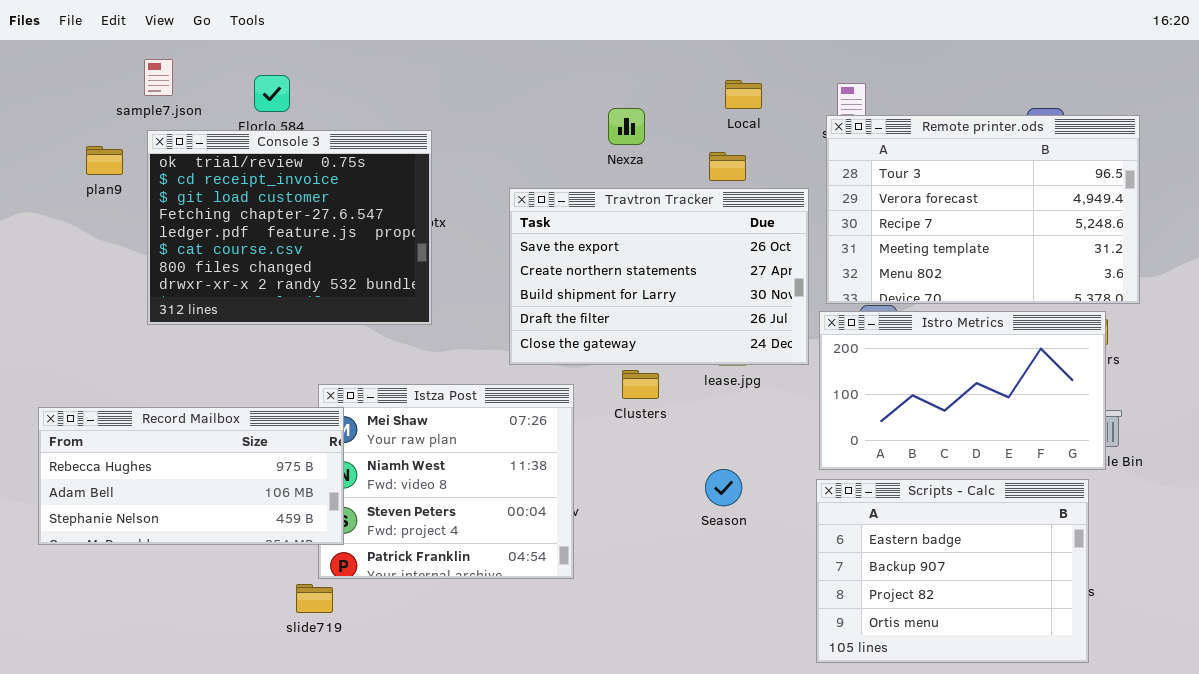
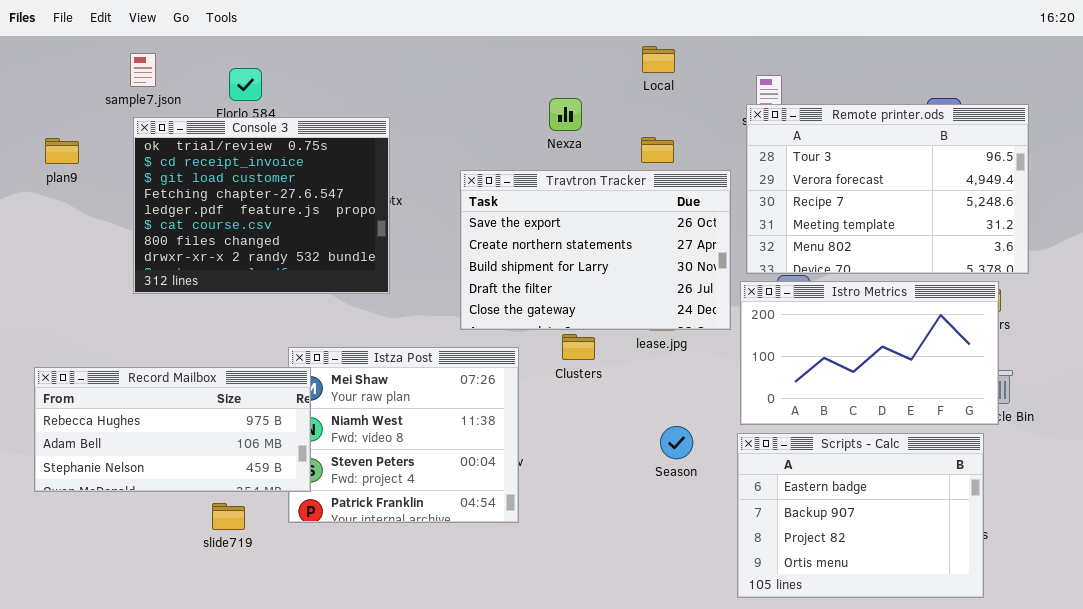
Local: [725,80,762,109] -> [642,46,675,73], moved
plan9: [86,146,123,175] -> [45,138,79,164], moved
Season: [705,469,742,506] -> [660,426,693,459], moved
slide719: [296,584,333,613] -> [212,503,245,530], moved

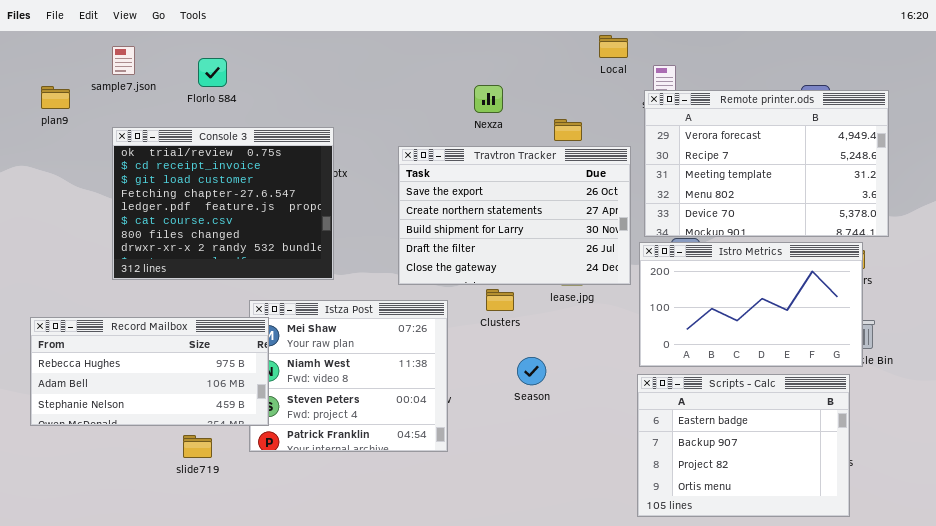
Local: [642,46,675,73] -> [599,35,628,58], moved
Remote printer.ods: [746,104,1029,274] -> [644,90,889,237], scrolled down 1 row
Console 3: [133,117,390,294] -> [112,127,334,280], moved
plan9: [45,138,79,164] -> [41,86,70,109], moved
Season: [660,426,693,459] -> [517,357,546,385], moved

